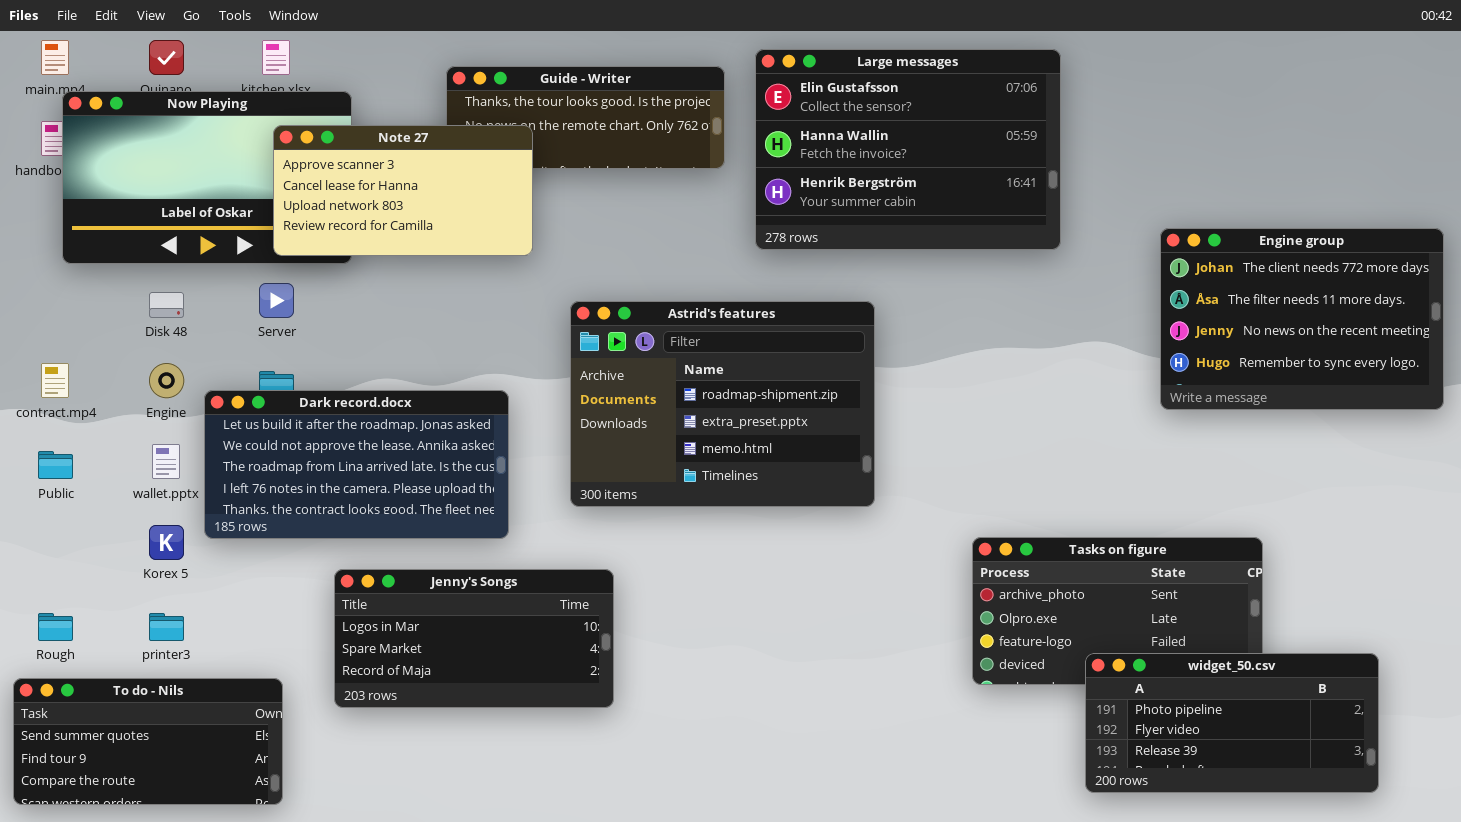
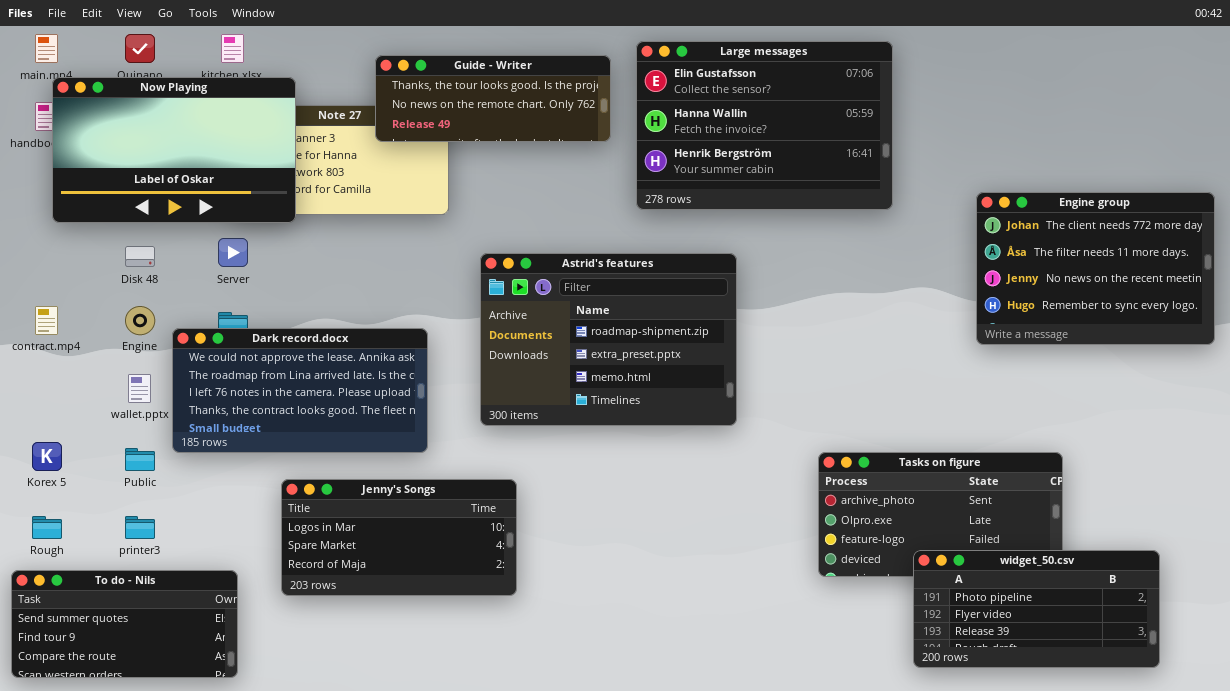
Guide - Writer: [446,66,725,169] -> [375,55,611,142], raised
Now Playing: [62,91,352,264] -> [52,77,296,223], raised
Dark record.docx: [204,390,509,539] -> [172,328,428,453], scrolled down 1 row
Public: [38,451,73,479] -> [125,448,155,471], moved
Korex 5: [149,525,184,560] -> [32,442,62,471], moved

